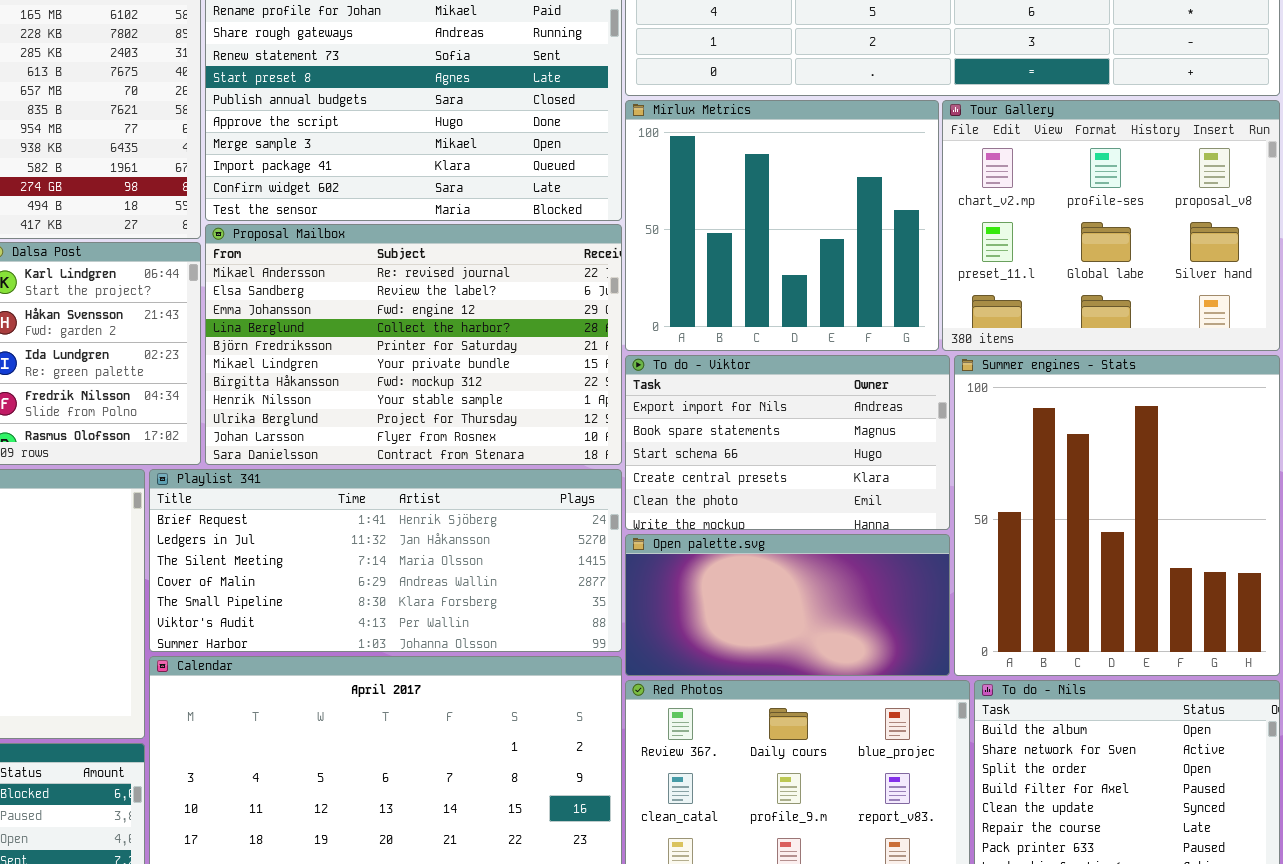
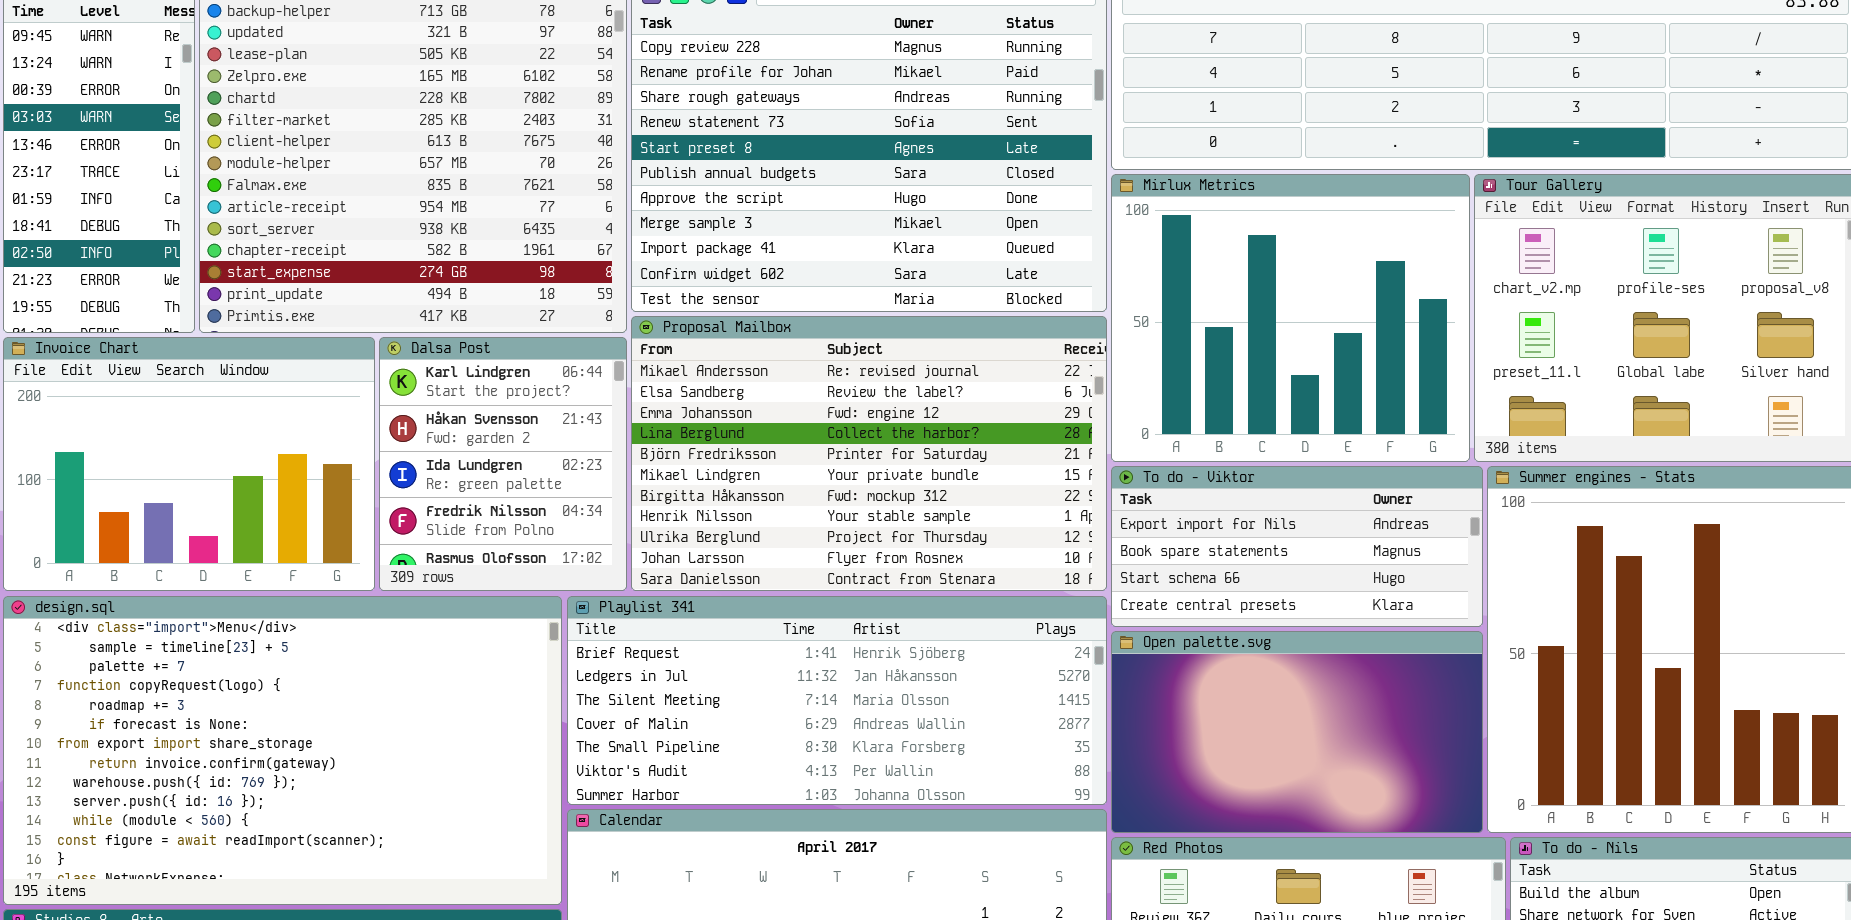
To do - Viktor: [625,355,950,530] -> [1111,466,1483,627], resized
Open palette.svg: [625,534,950,676] -> [1111,631,1483,833], resized

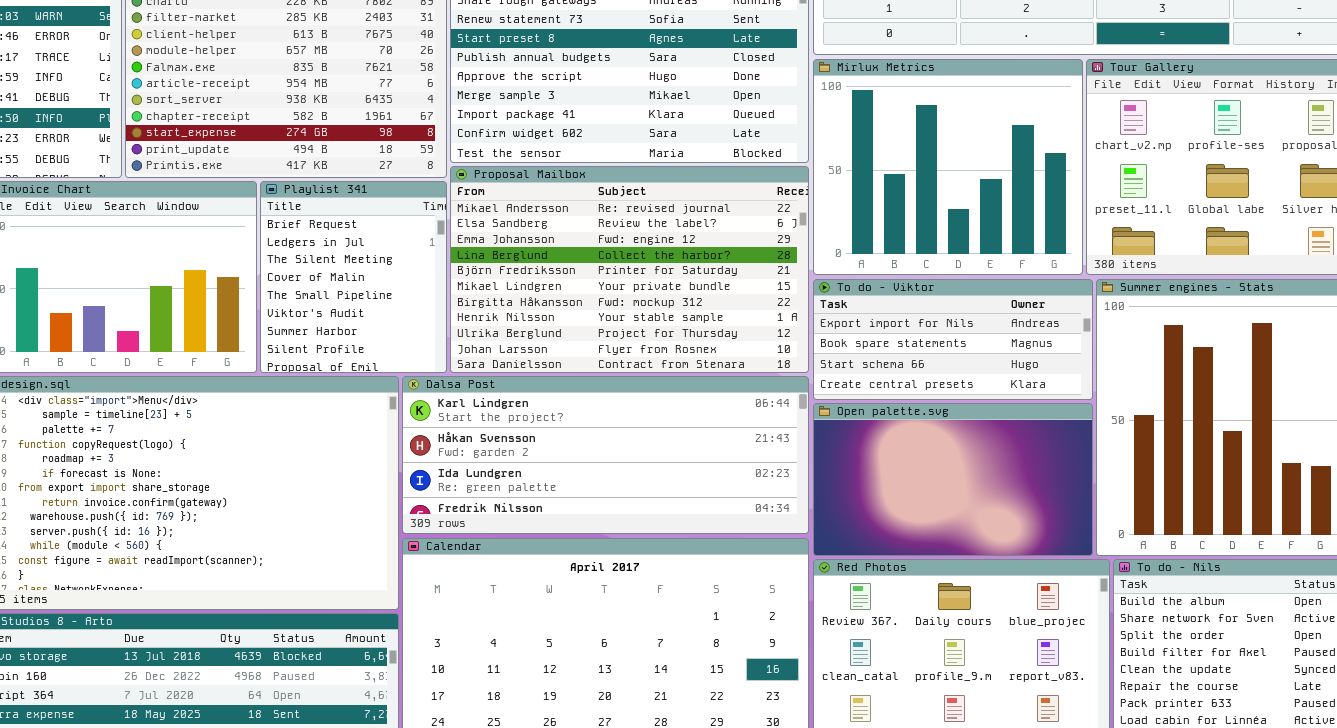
Dalsa Post: [379,337,627,591] -> [402,376,809,534], moved, resized
Playlist 341: [567,596,1107,805] -> [260,181,447,373], moved, resized

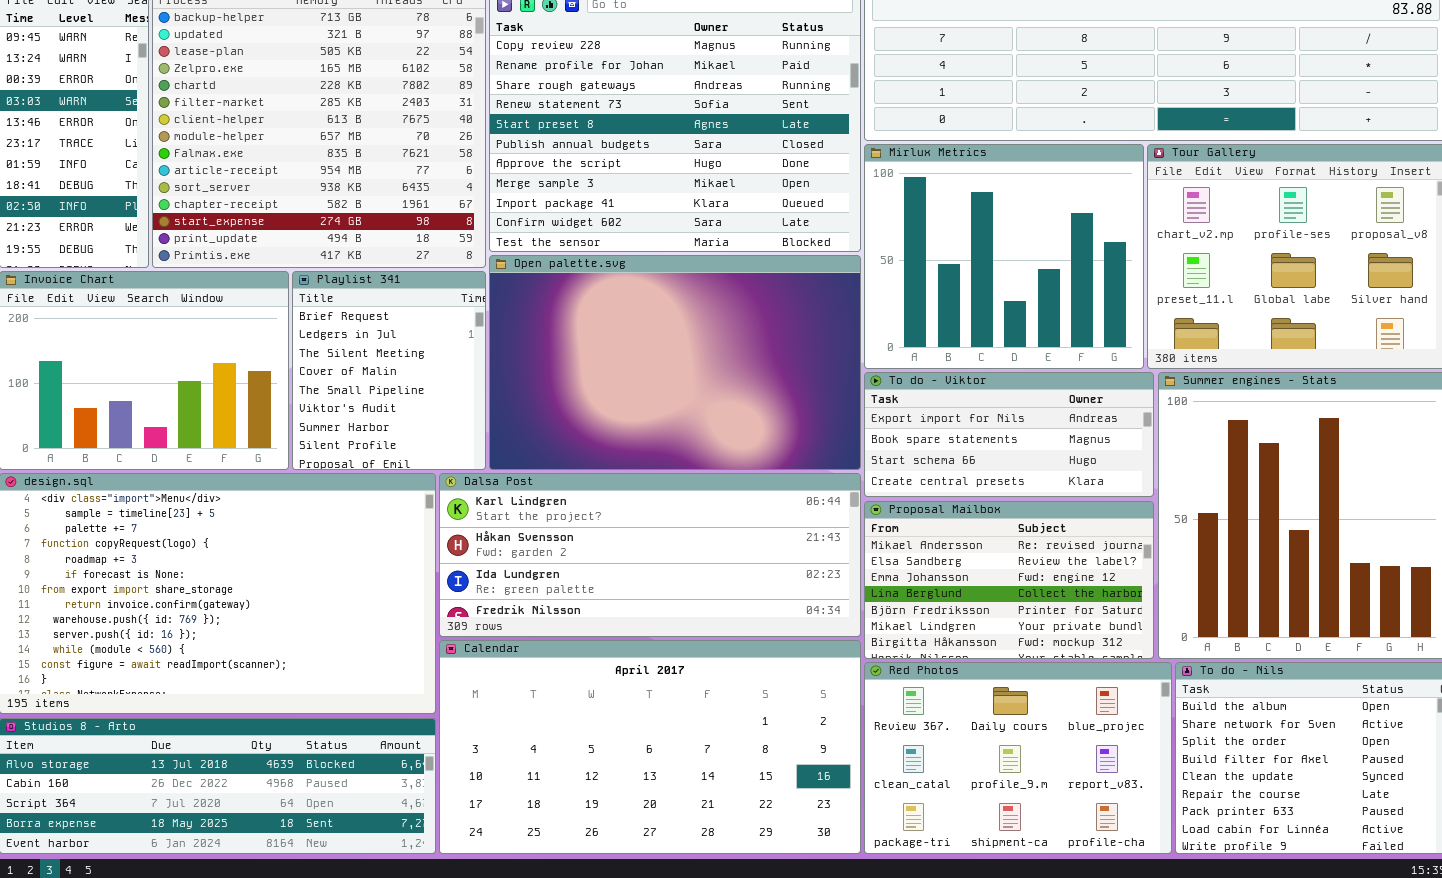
Proposal Mailbox: [450,166,809,373] -> [864,501,1154,659], moved, resized
Open palette.svg: [813,403,1093,556] -> [489,255,861,470], moved, resized

